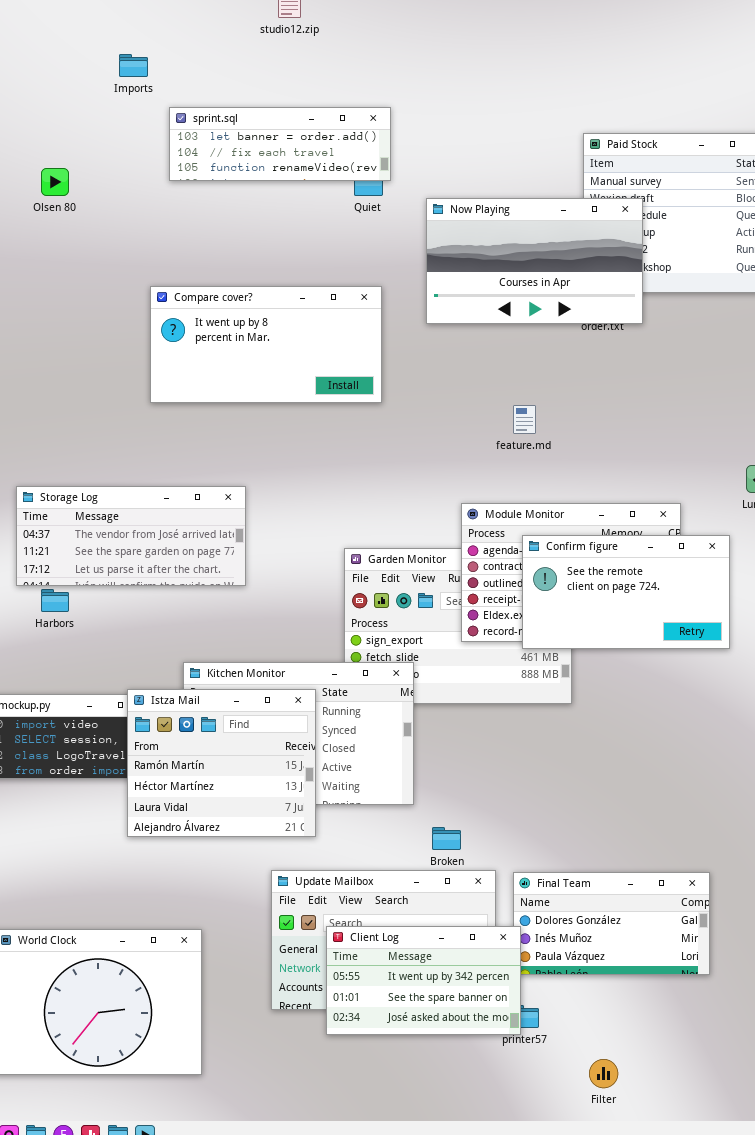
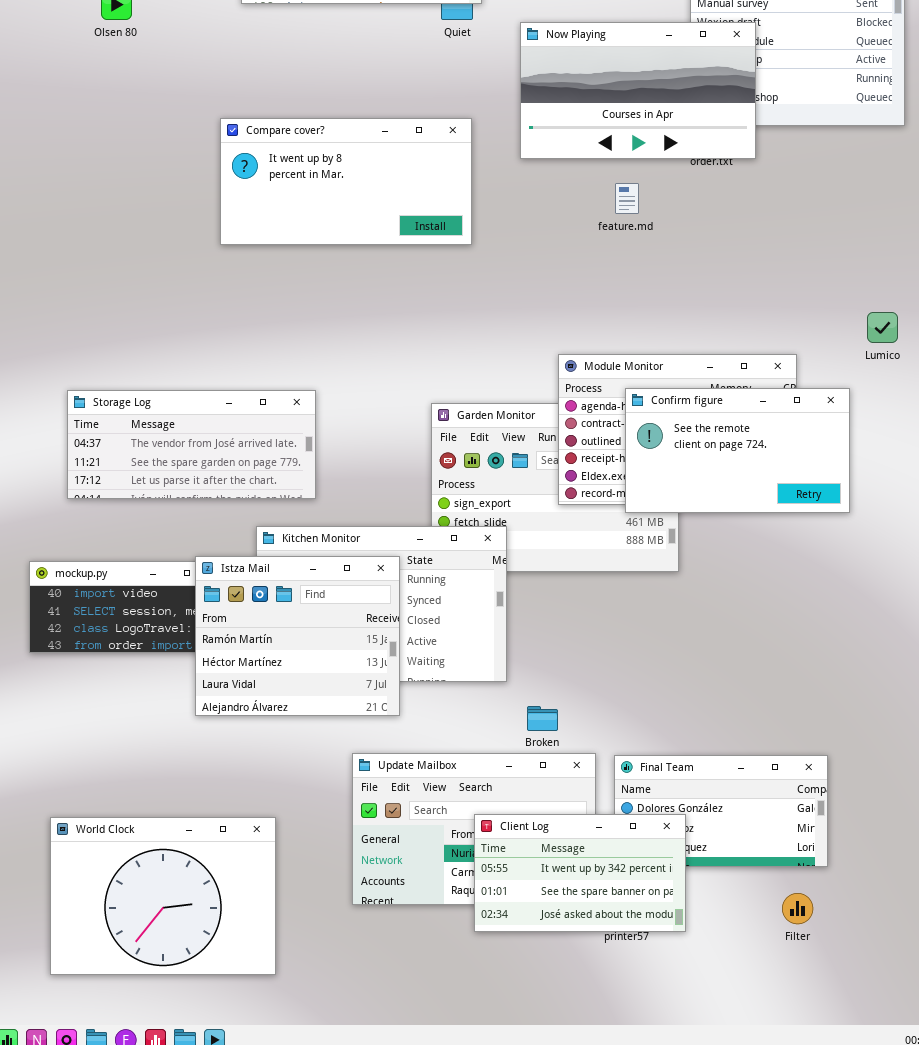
feature.md: [513,405,536,434] -> [615,183,639,214], moved
Storage Log: [16,486,246,586] -> [67,390,316,499], moved
Client Log: [326,926,521,1035] -> [474,814,686,932], moved
Filter: [589,1059,618,1088] -> [782,893,813,924], moved

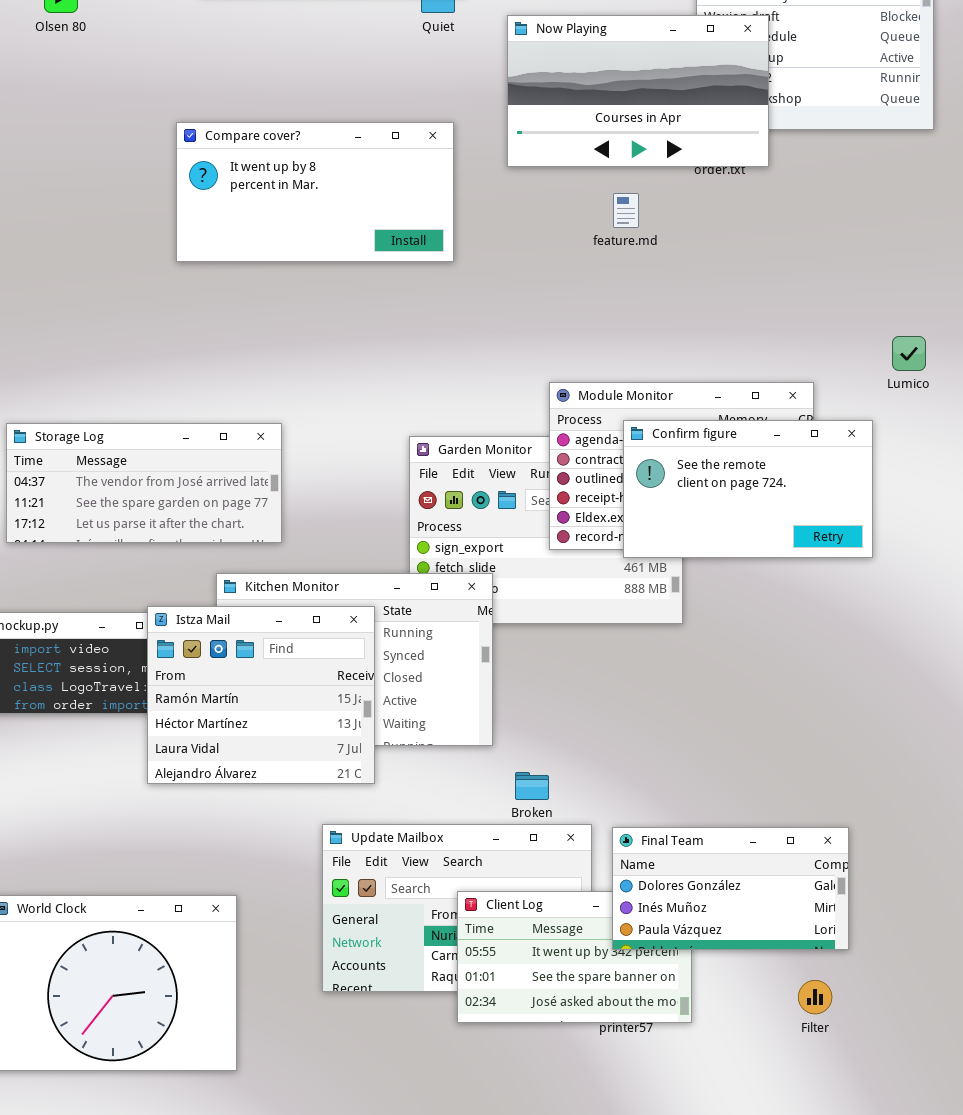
Final Team: [614,755,828,867] -> [612,827,849,950], raised

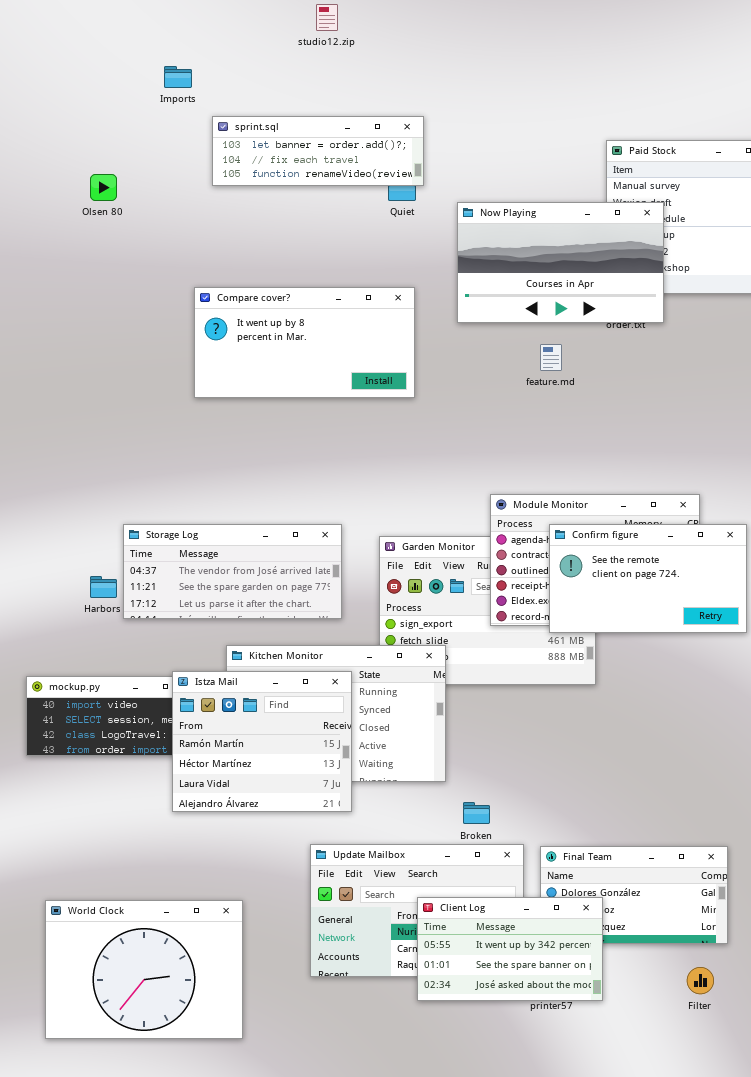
Storage Log: [6,423,282,543] -> [123,524,342,619], moved
Client Log: [457,891,692,1023] -> [417,897,603,1001], raised

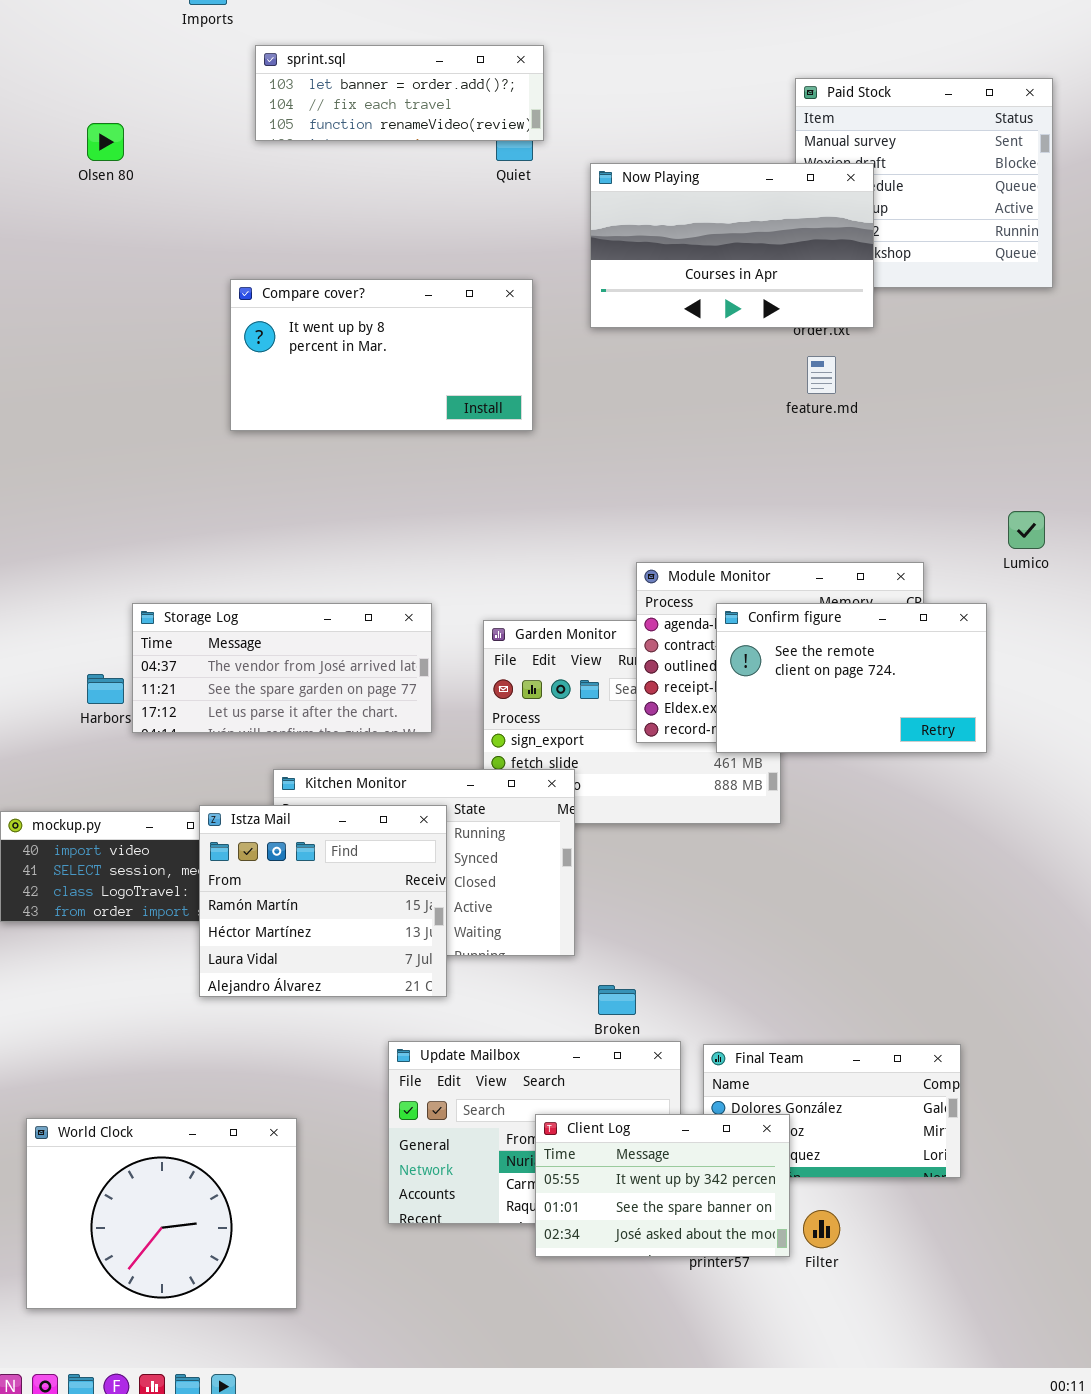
feature.md: [540,344,562,371] -> [807,356,836,394], moved
Filter: [687,967,714,994] -> [803,1210,840,1248], moved

